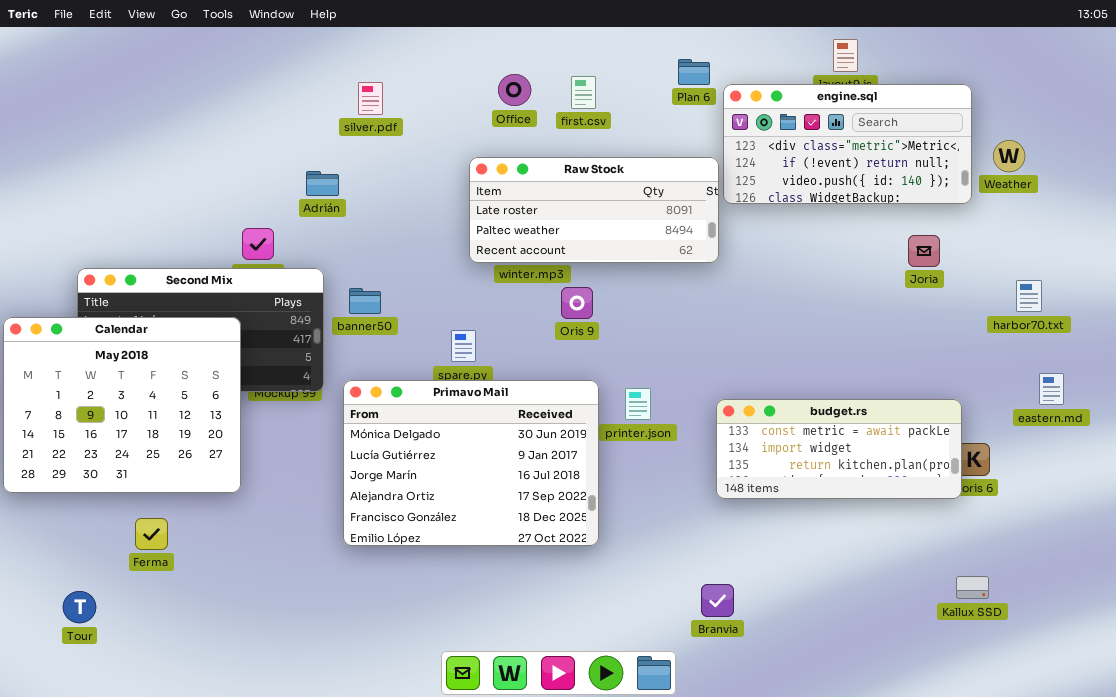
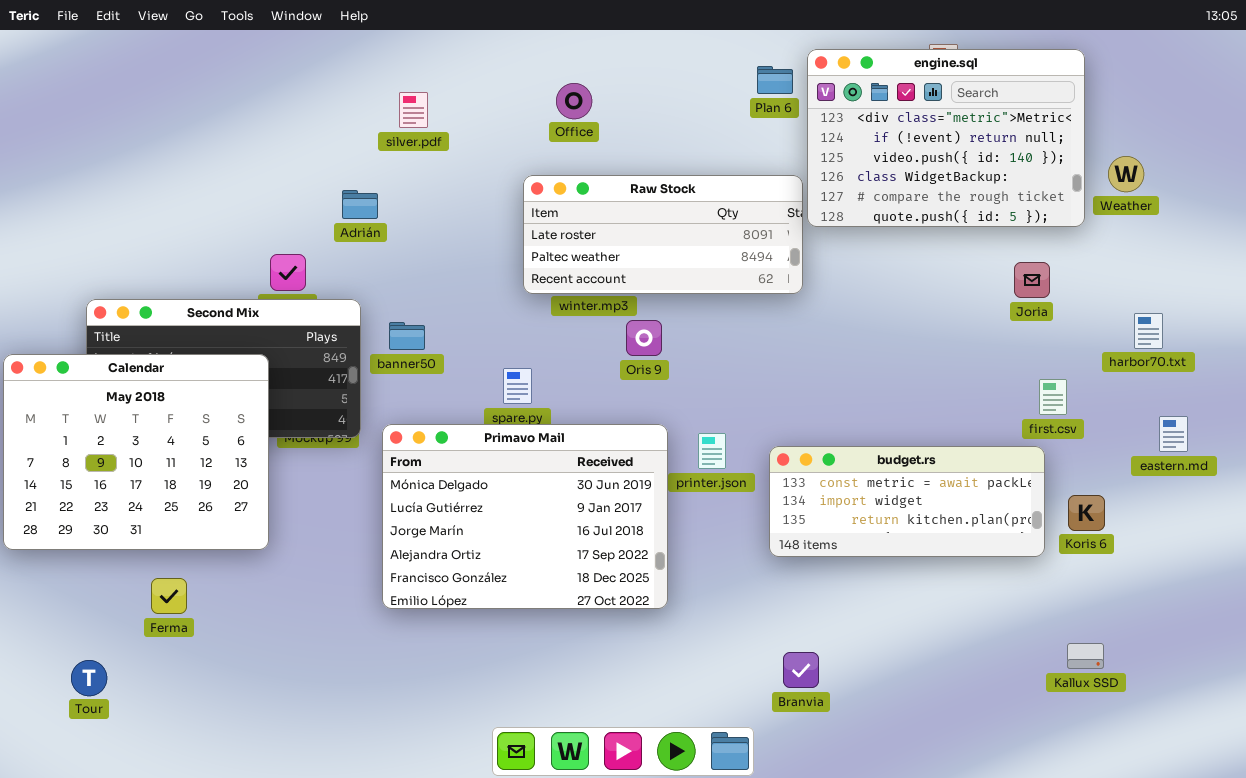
first.csv: [571,76,596,109] -> [1039,379,1067,415], moved
engine.sql: [723,84,972,204] -> [807,49,1085,227], resized
budget.rs: [716,399,962,499] -> [769,446,1045,557], moved

